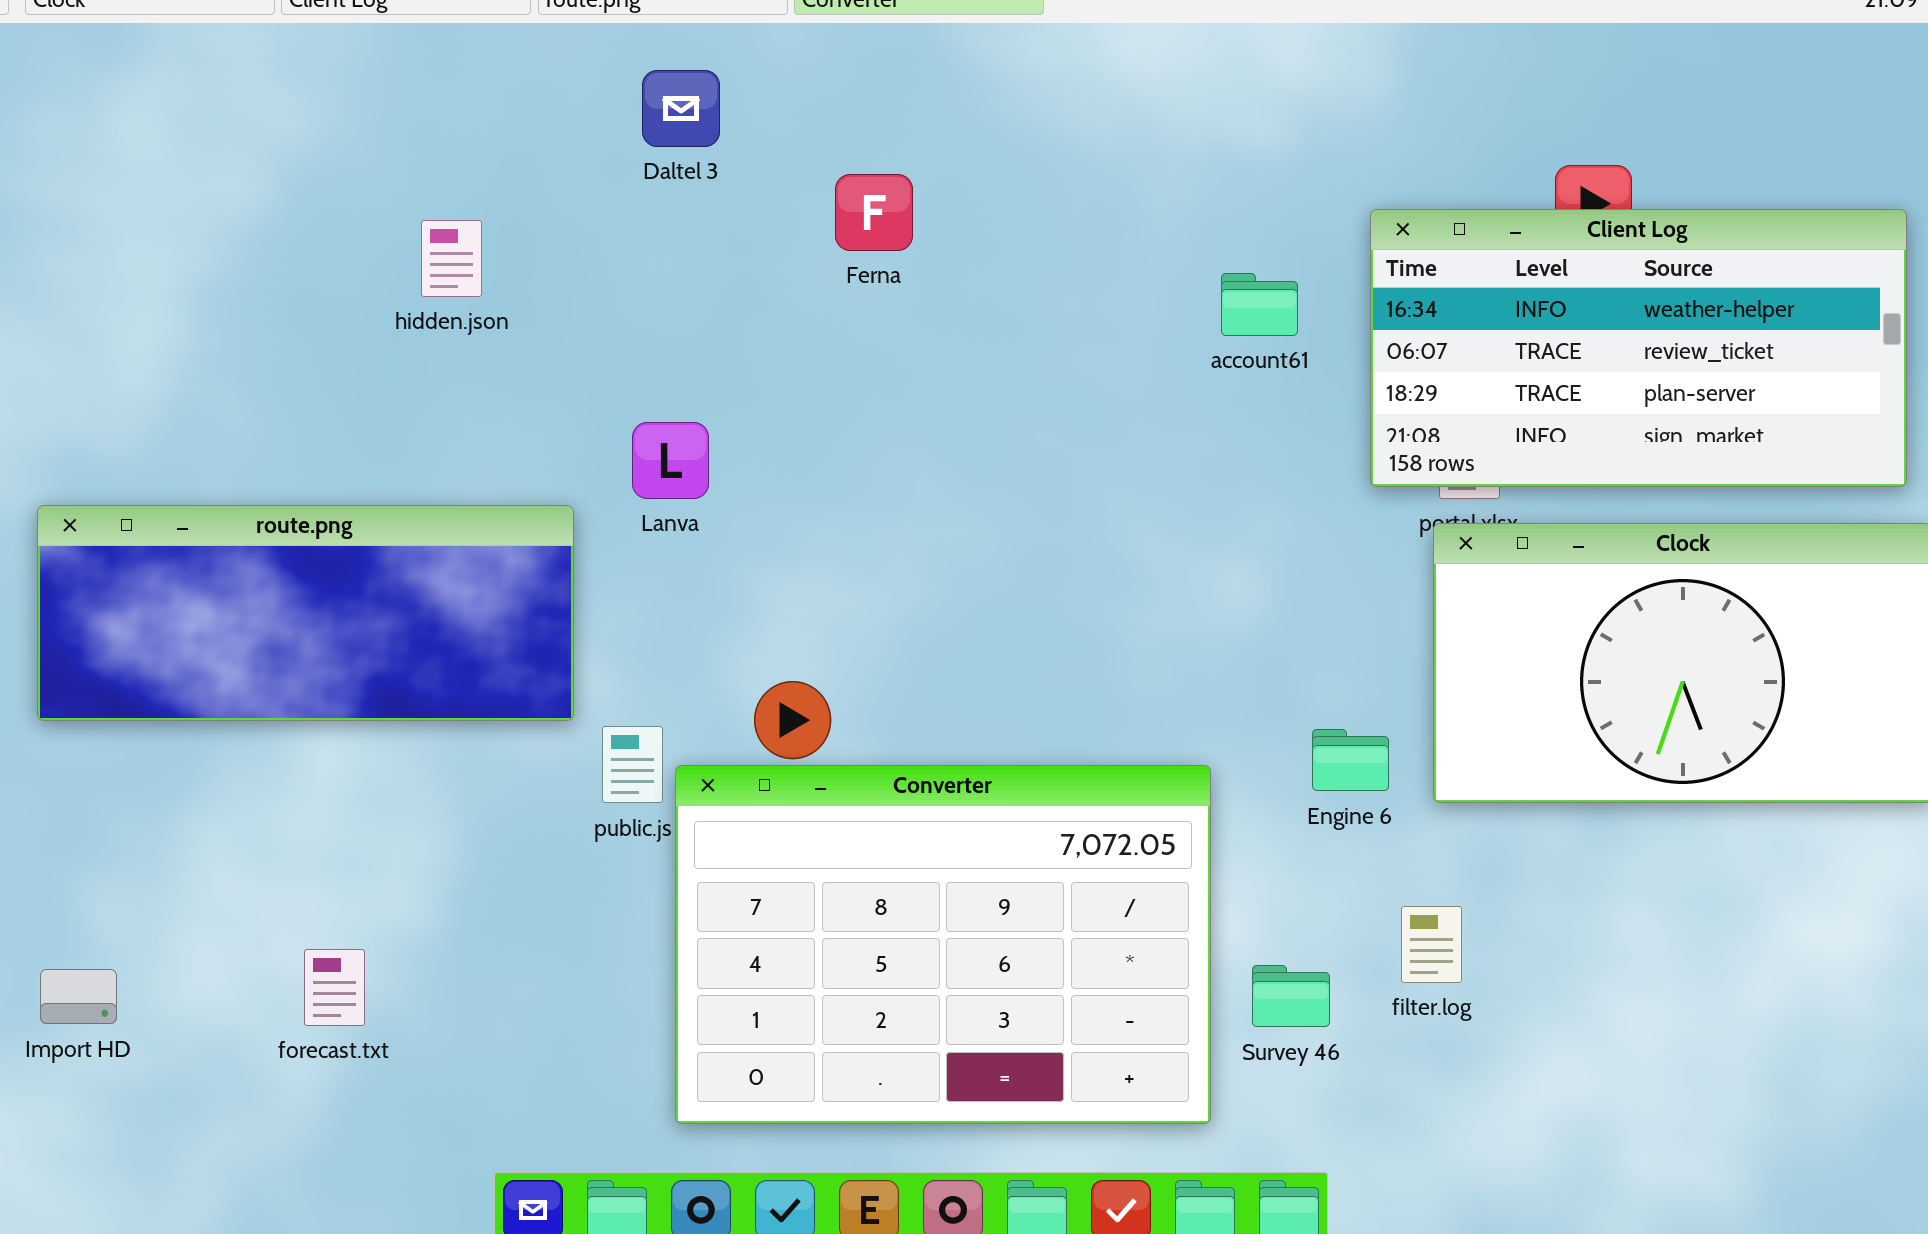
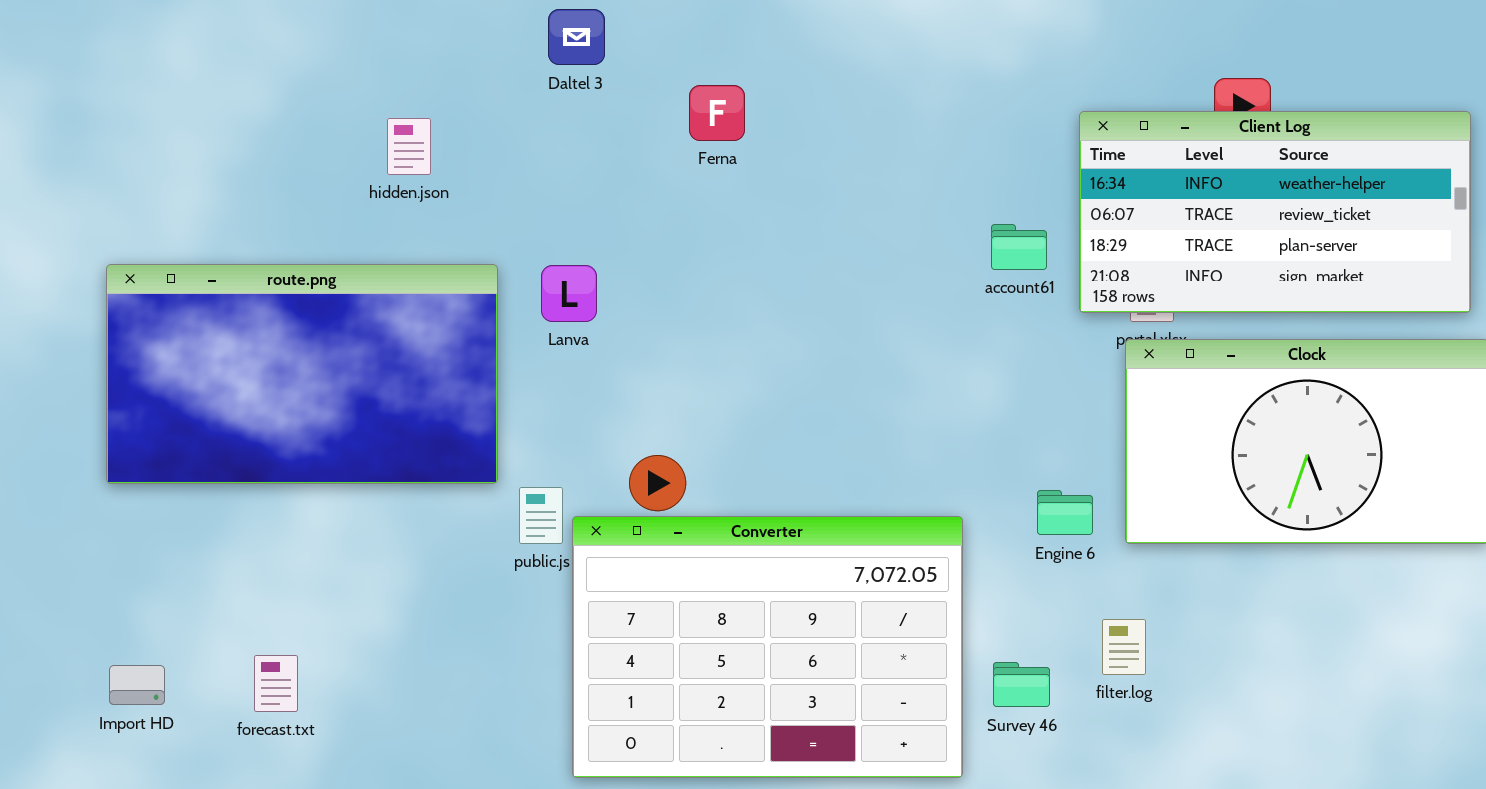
account61: [1221,273,1298,336] -> [991,224,1047,270], moved
route.png: [37,505,574,721] -> [106,264,498,484], resized
forecast.txt: [304,949,365,1026] -> [254,655,298,712], moved

